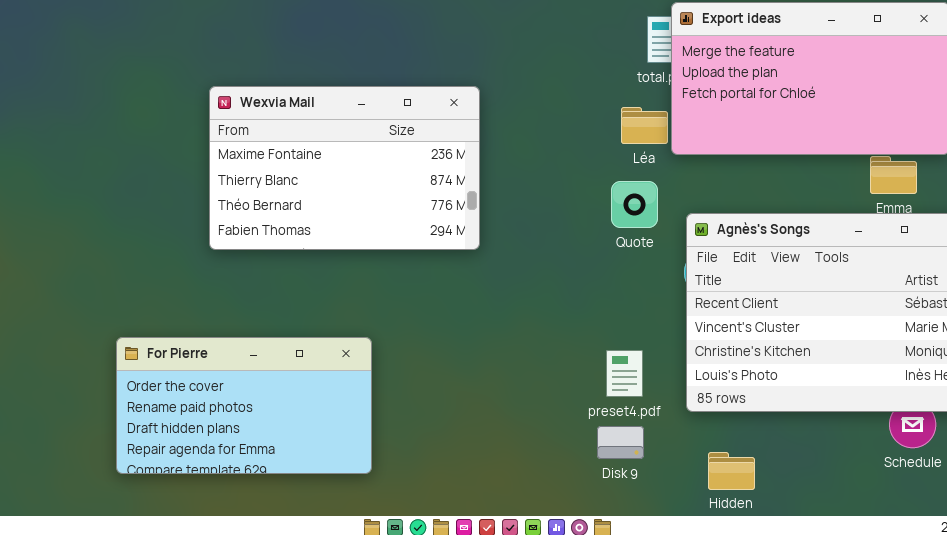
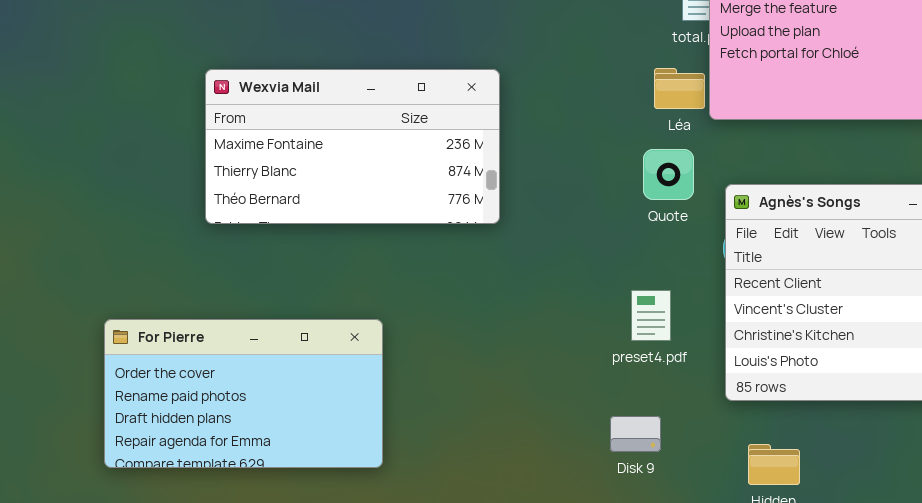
Wexvia Mail: [209,86,480,250] -> [205,69,500,224], resized
preset4.pdf: [606,350,643,397] -> [631,290,671,341], moved
Disk 9: [597,426,644,459] -> [610,416,661,452], moved

